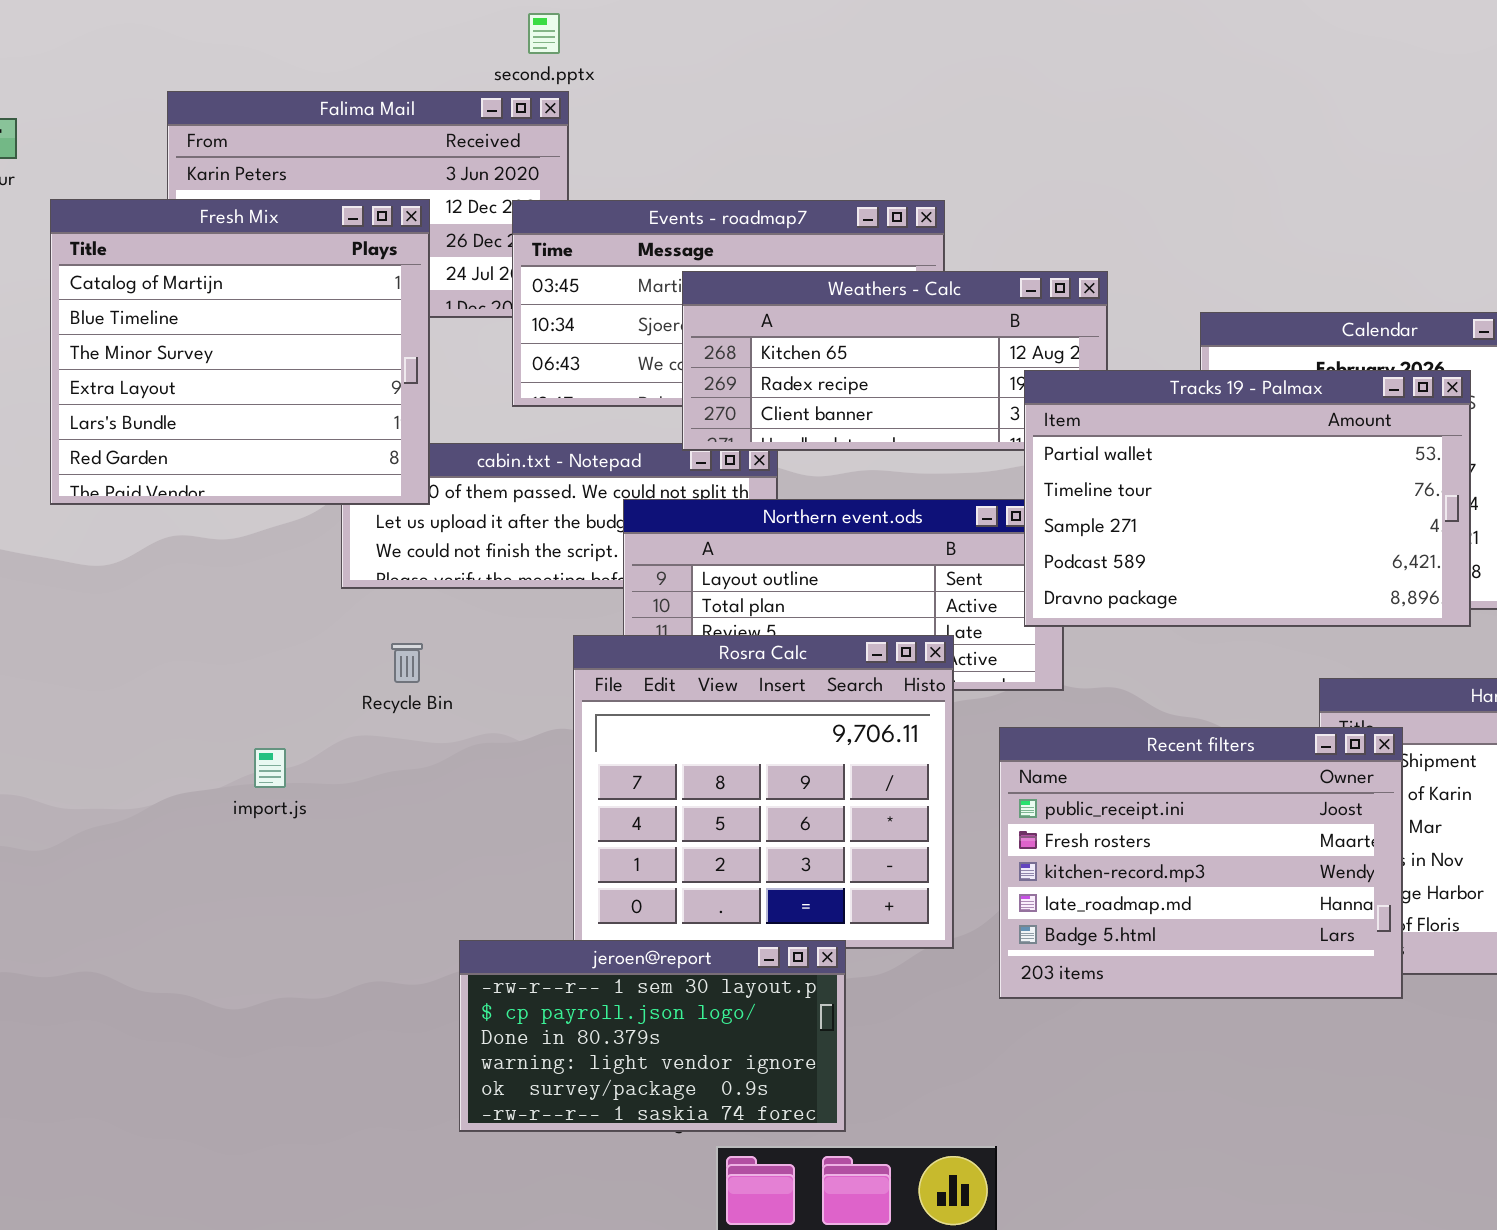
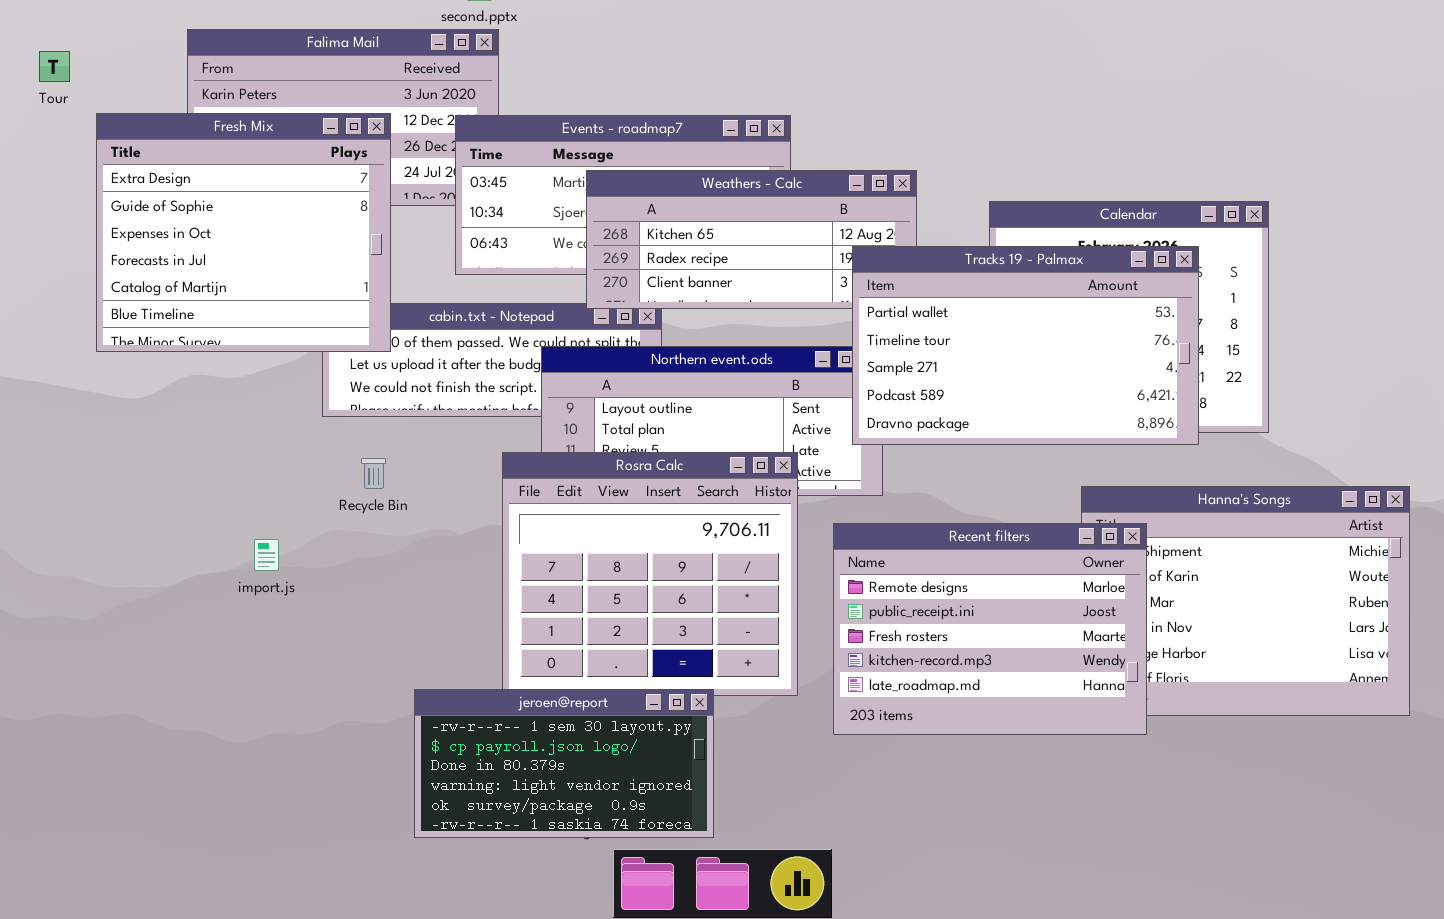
Fresh Mix: [50,199,430,505] -> [96,113,391,352], scrolled up 4 rows
Recent filters: [999,727,1403,999] -> [833,523,1147,735], scrolled up 1 row

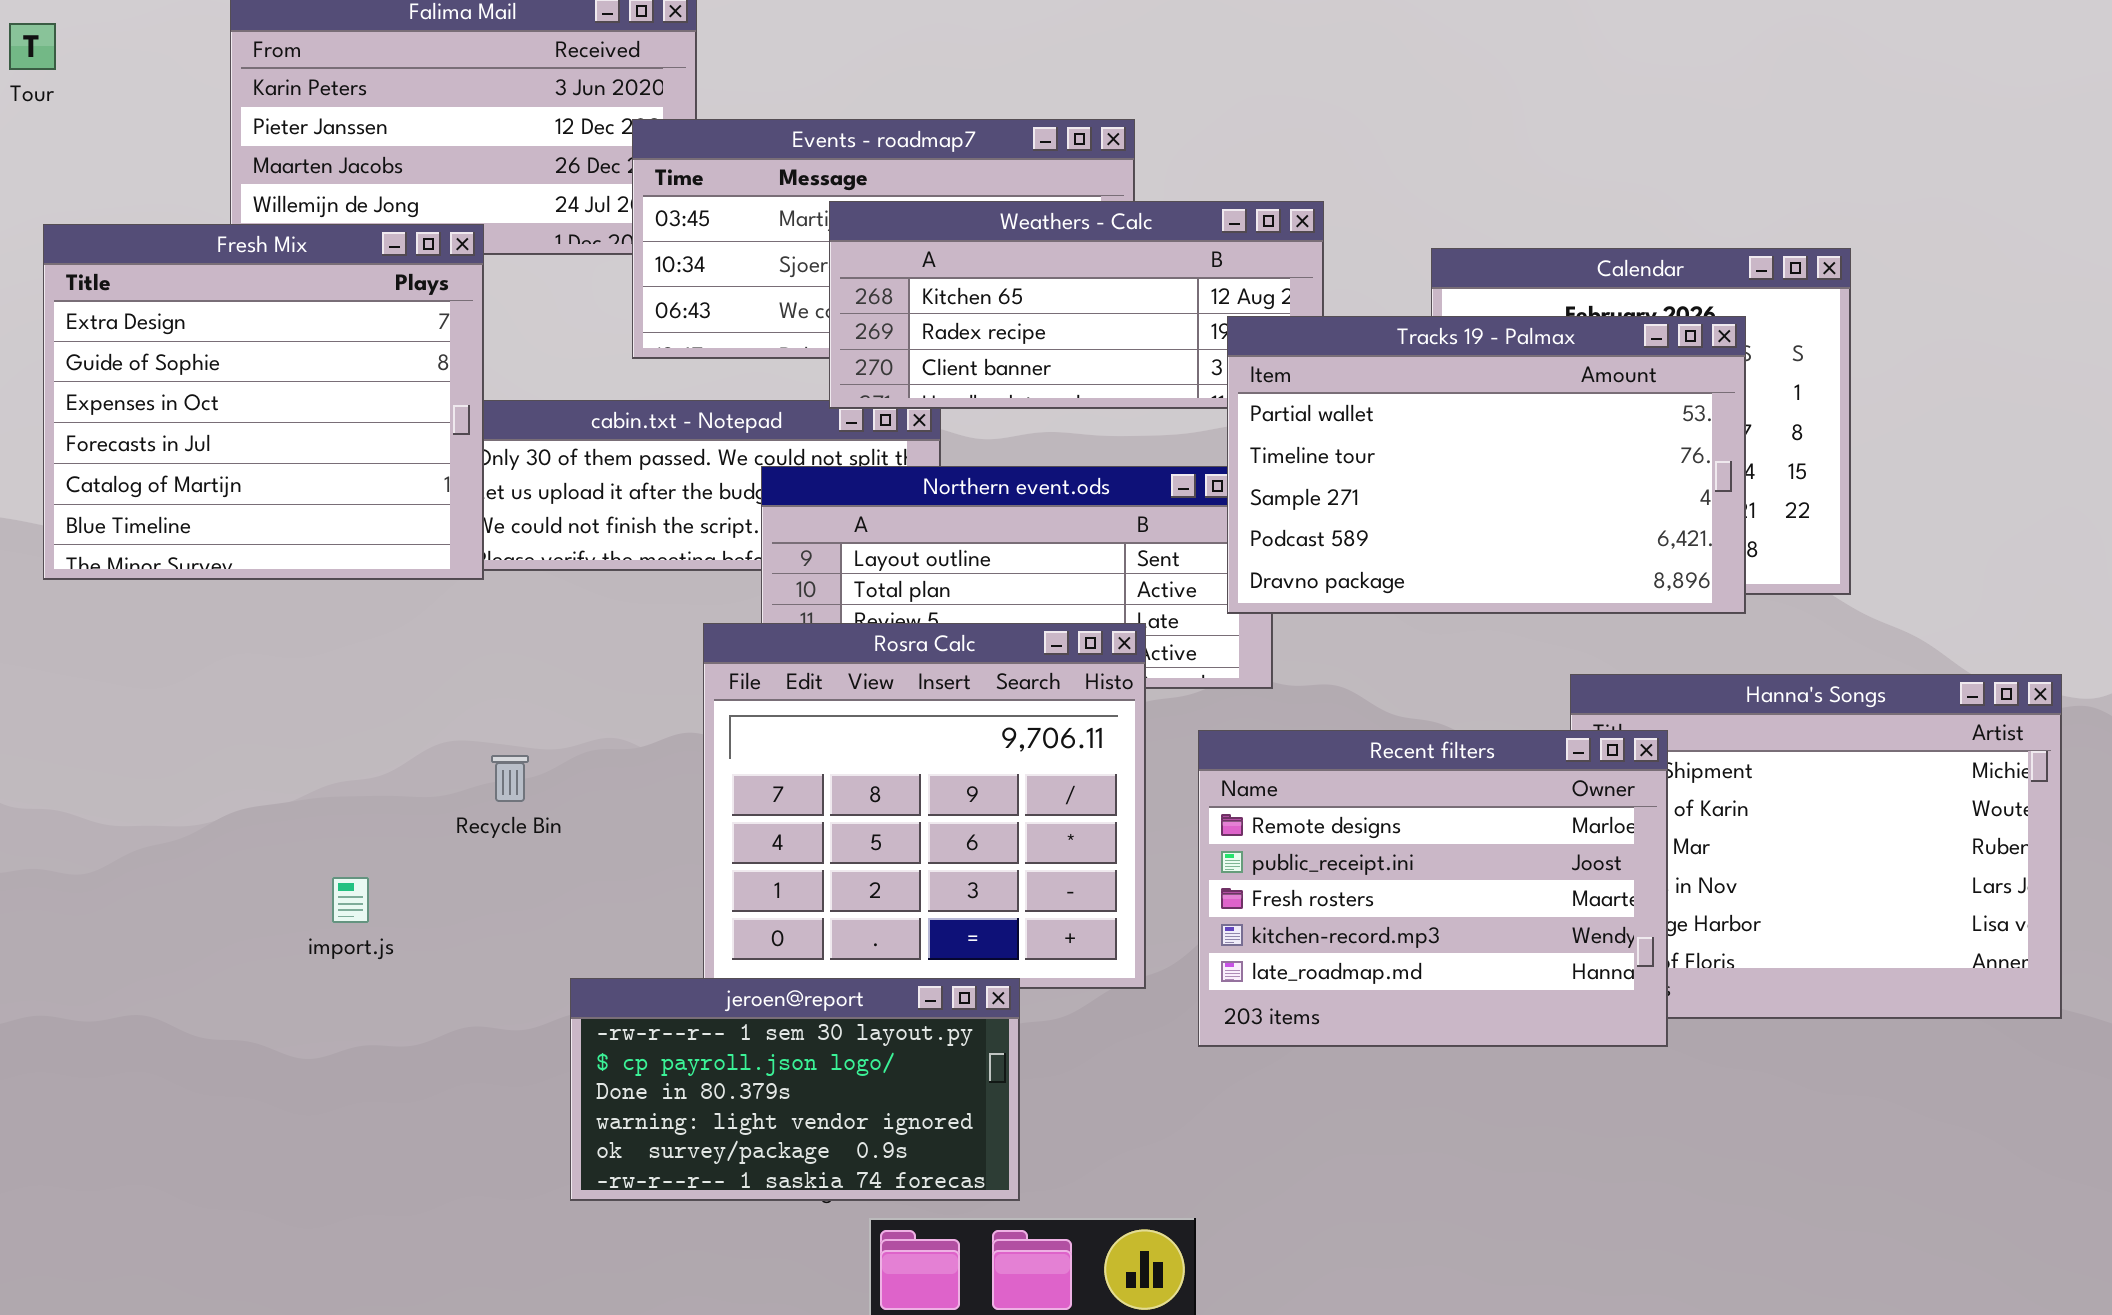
Fresh Mix: [96,113,391,352] -> [43,224,484,580], moved
Recycle Bin: [361,458,386,489] -> [491,755,529,802], moved
import.js: [254,539,279,571] -> [332,877,369,923], moved

